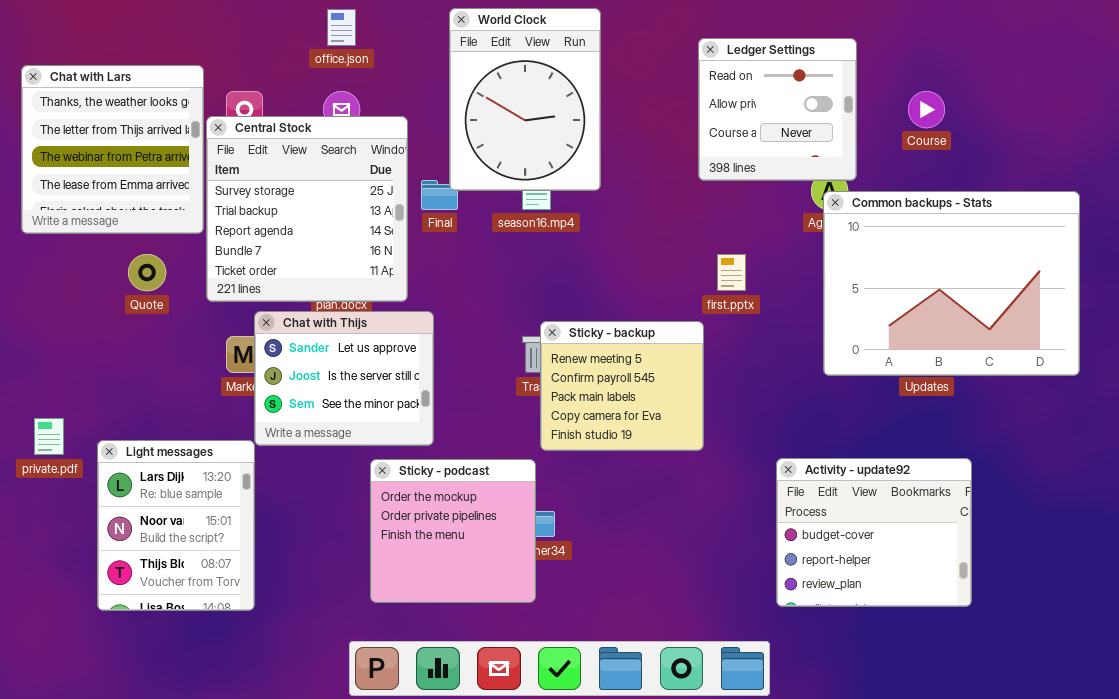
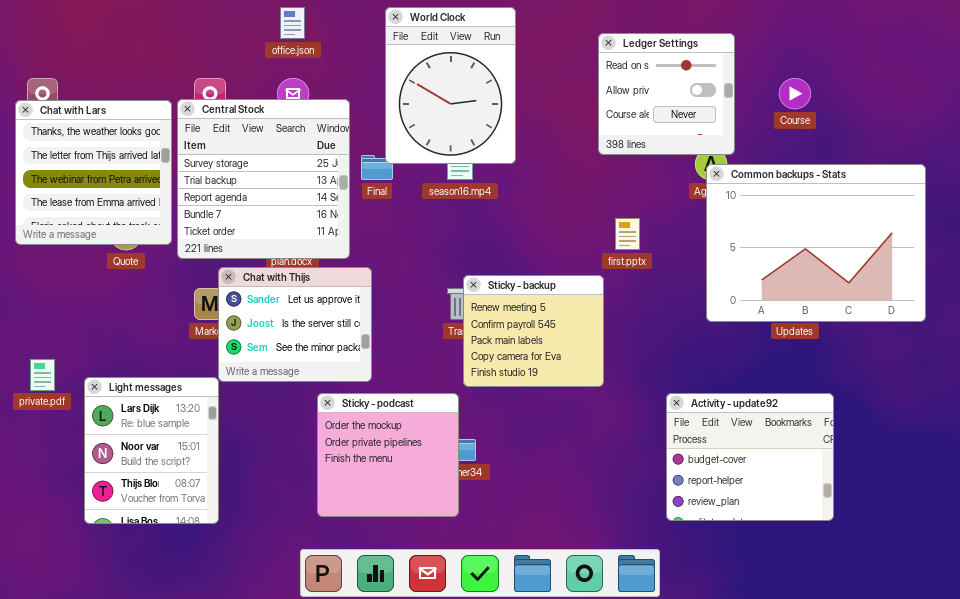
Chat with Lars: [21,65,204,234] -> [15,100,172,245], moved

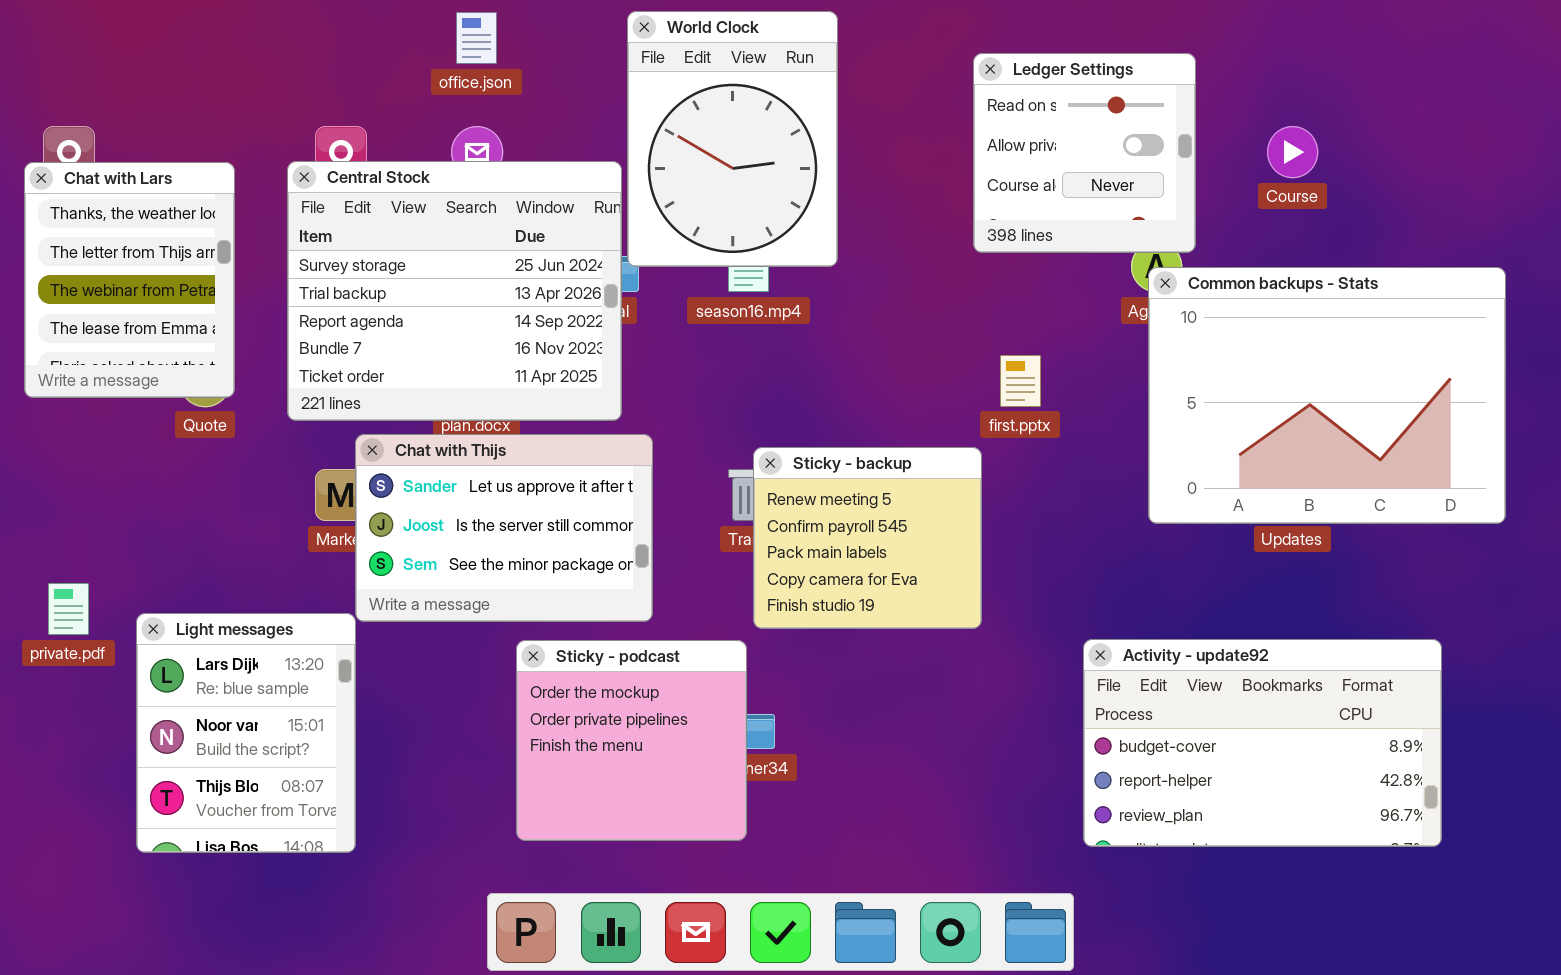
Central Stock: [177,99,350,259] -> [287,161,622,421], resized
Chat with Lars: [15,100,172,245] -> [24,162,235,398], resized
Chat with Thijs: [218,267,372,382] -> [355,434,653,622], resized
Activity - update92: [666,393,834,521] -> [1083,639,1442,847], resized

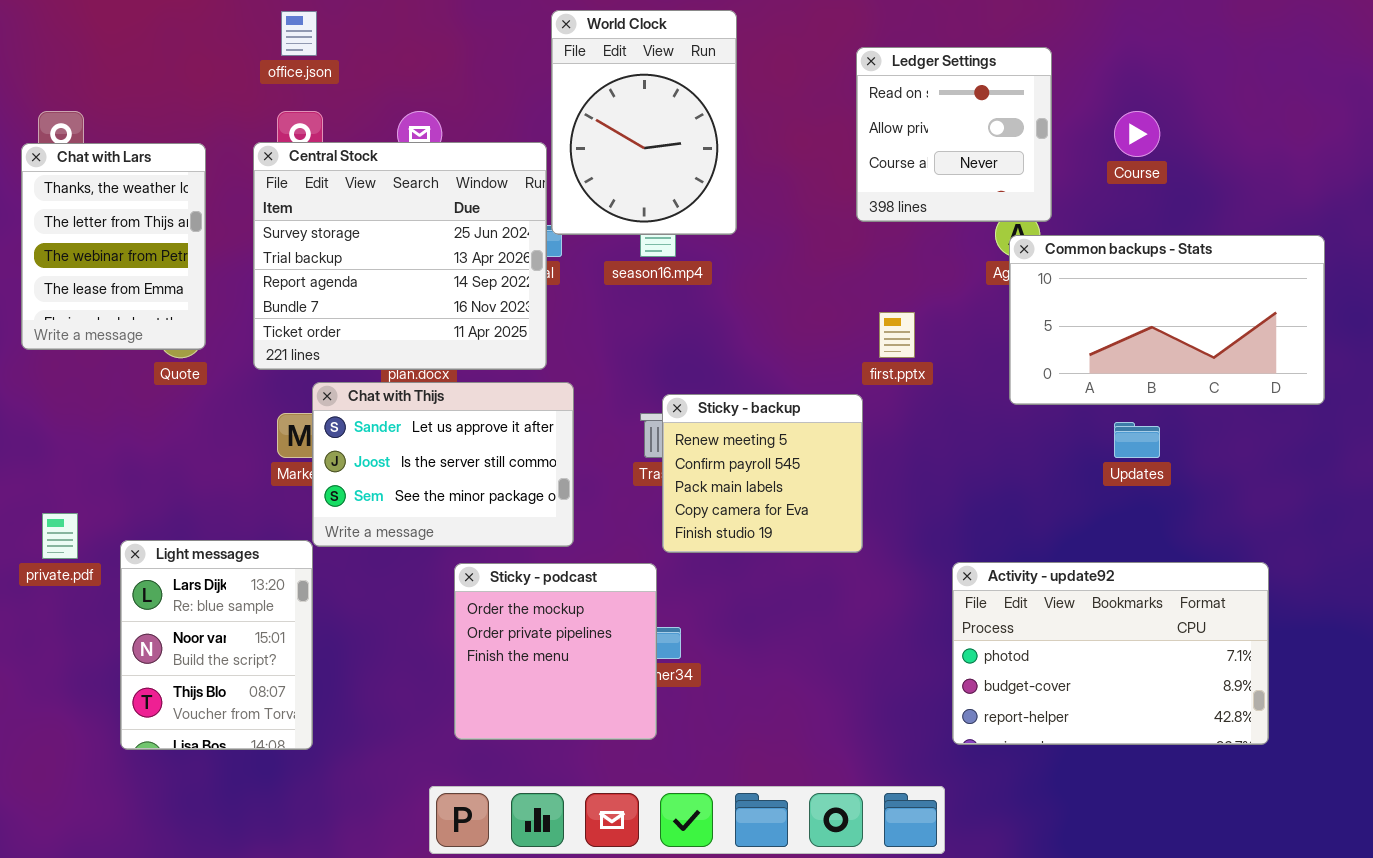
office.json: [456,12,497,64] -> [281,11,317,56], moved
Common backups - Stats: [1148,267,1506,524] -> [1009,235,1325,405], resized
Activity - update92: [1083,639,1442,847] -> [952,562,1269,745], scrolled up 1 row

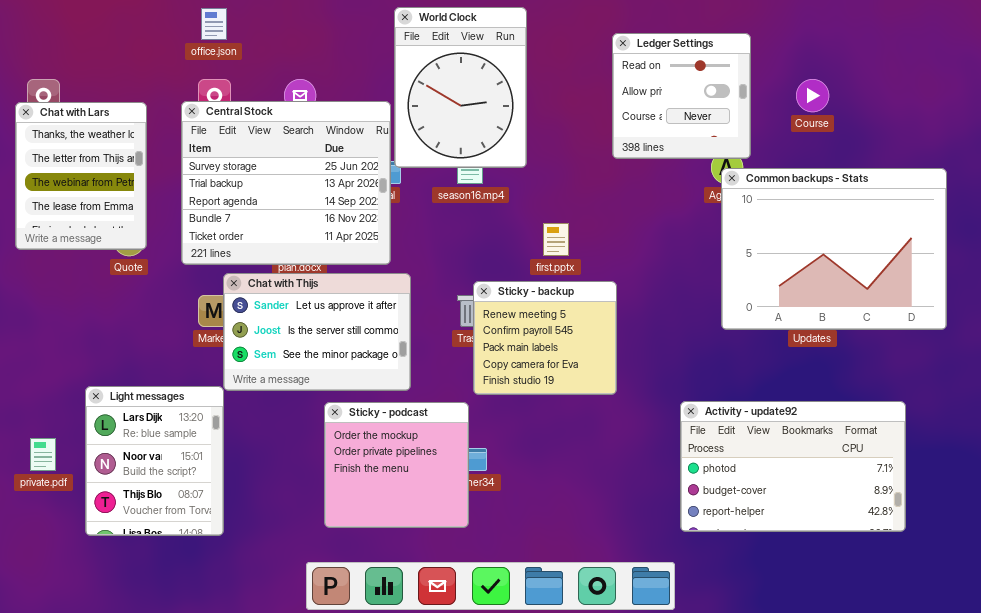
Common backups - Stats: [1009,235,1325,405] -> [721,168,947,330], resized
first.pptx: [879,312,915,358] -> [543,223,569,256], moved
private.pdf: [42,513,78,559] -> [30,438,56,471], moved

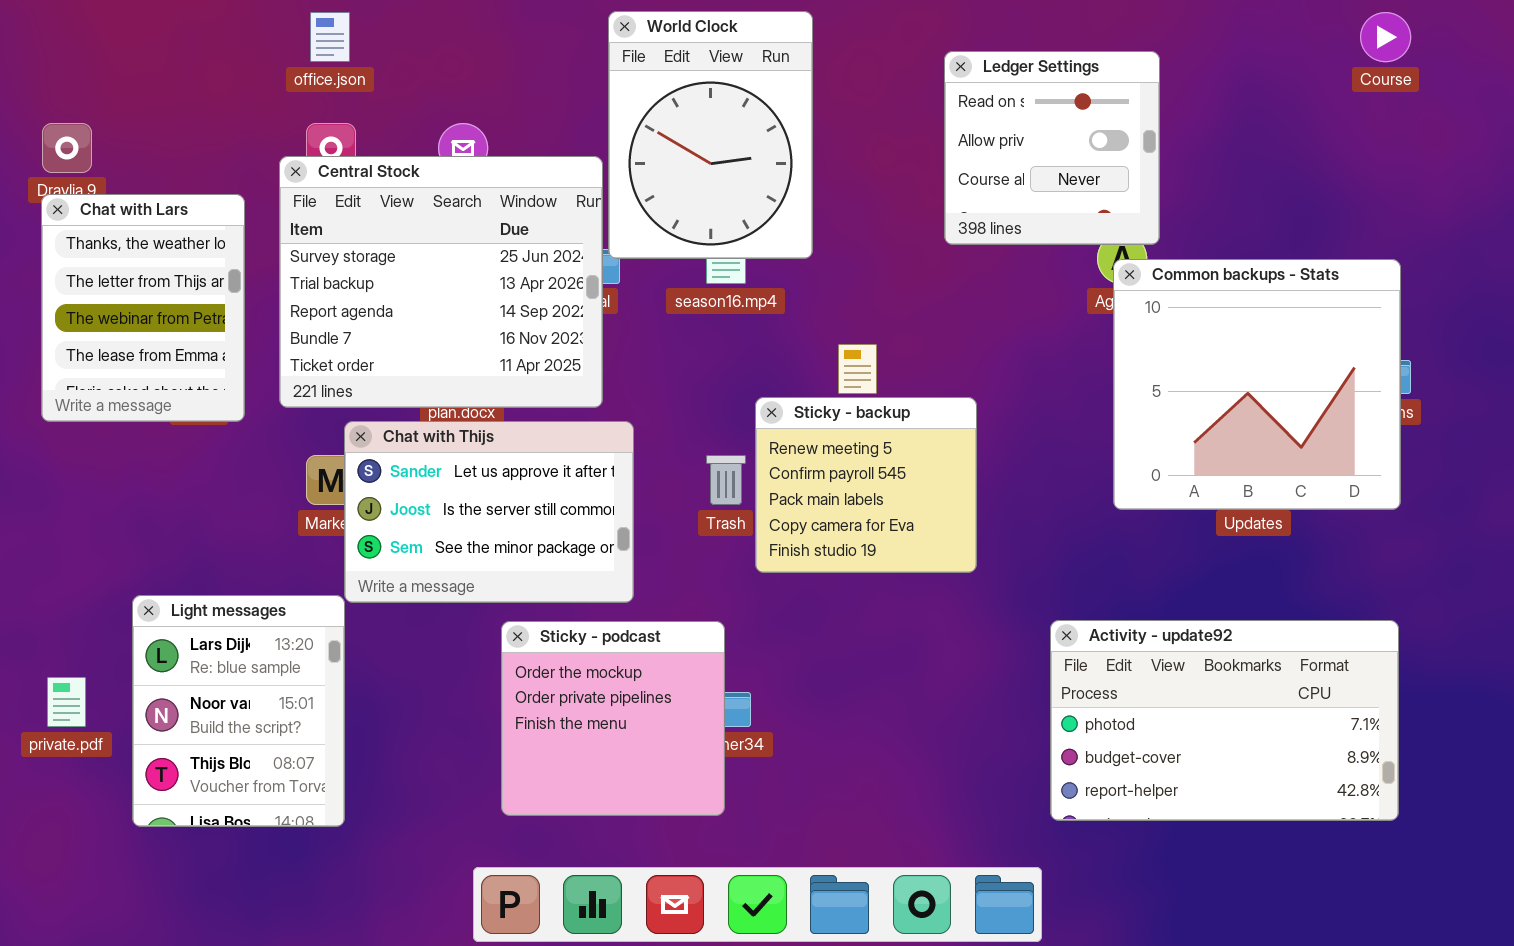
Course: [796,79,829,112] -> [1360,12,1411,62], moved
Chat with Lars: [15,102,147,250] -> [41,194,245,422], moved
Common backups - Stats: [721,168,947,330] -> [1113,259,1401,510], resized
Sticky - backup: [473,281,617,395] -> [755,397,977,573], moved

